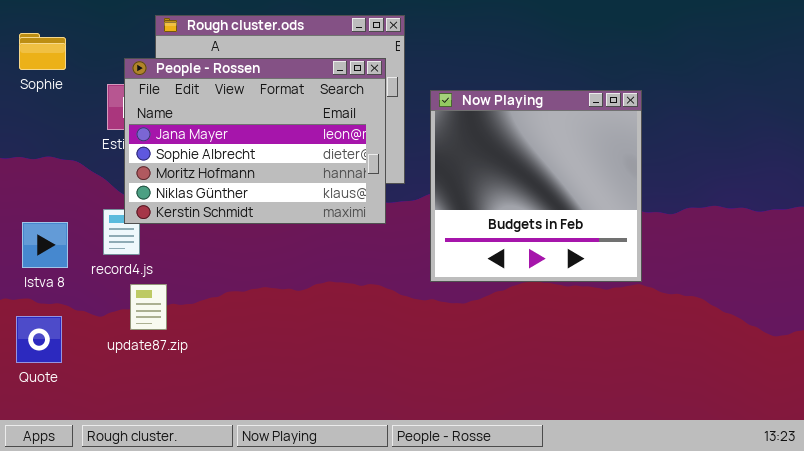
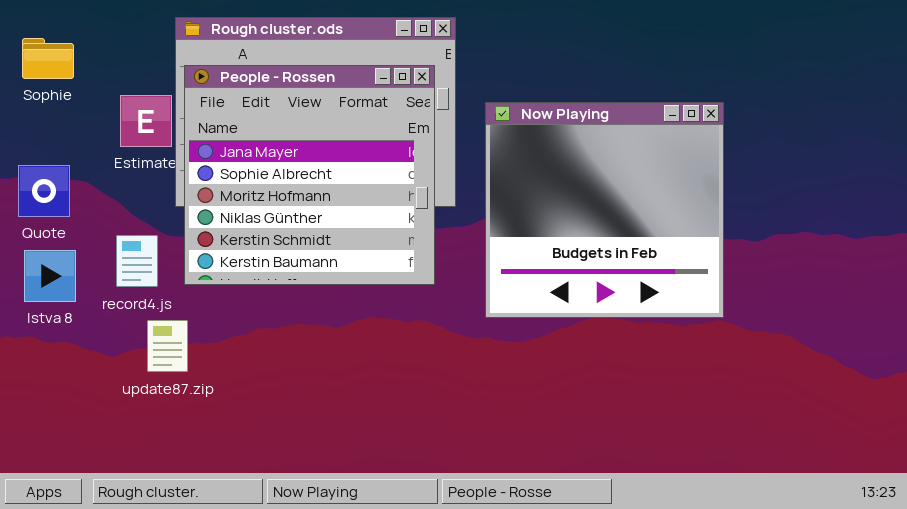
People - Rossen: [124,58,386,224] -> [184,65,435,285], resized
Quote: [16,316,62,363] -> [18,165,70,217], moved

